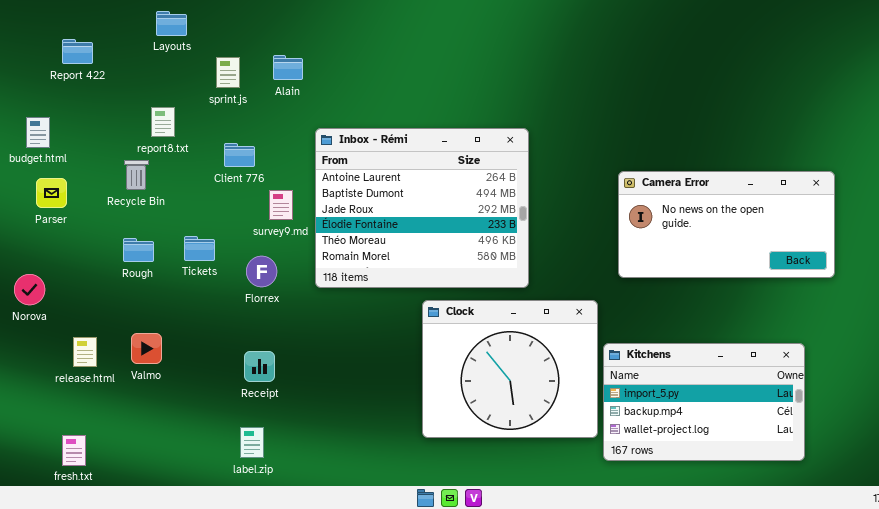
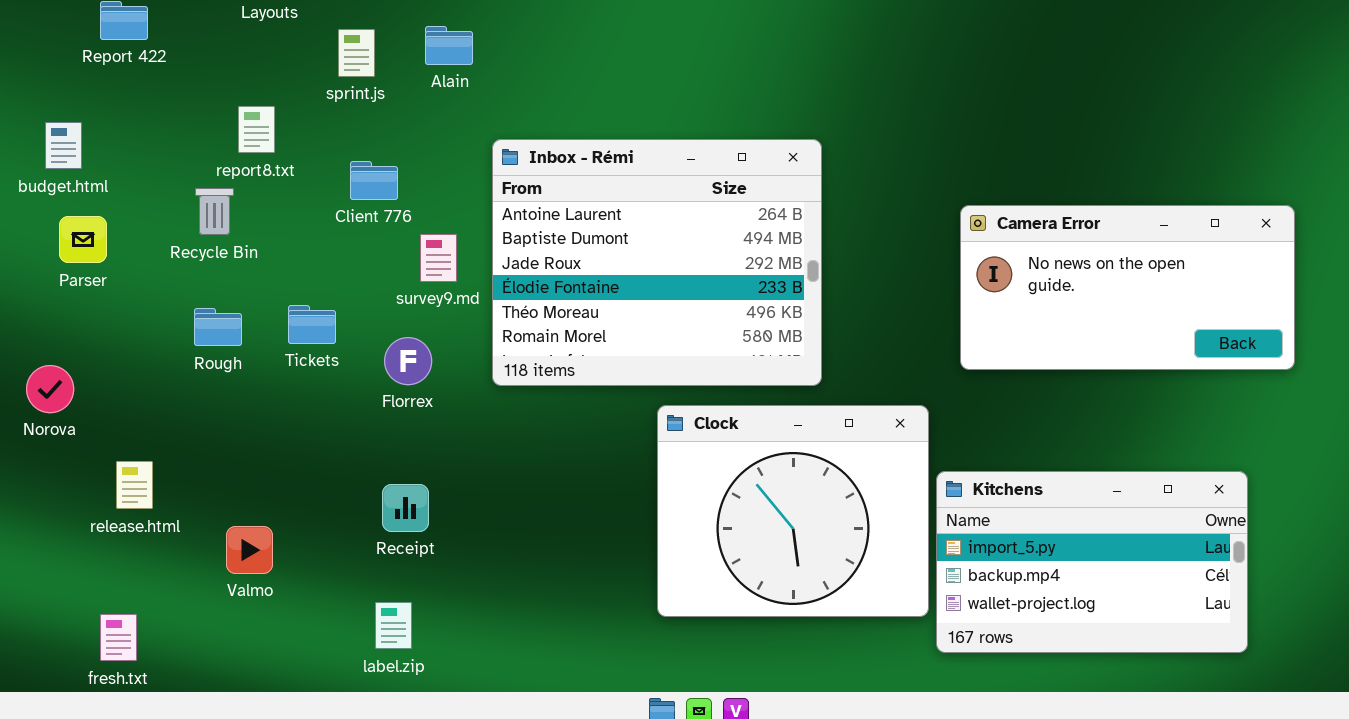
Valmo: [131,333,162,364] -> [226,526,273,574], moved

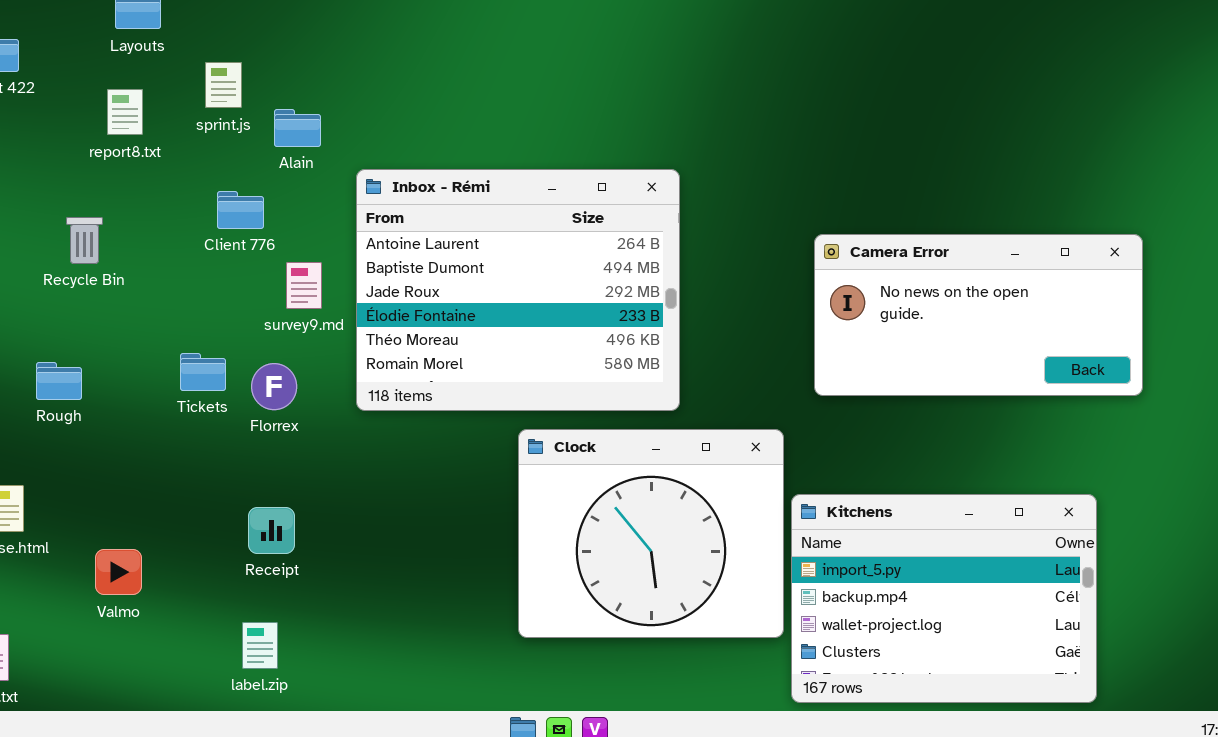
Alain: [425,26,473,65] -> [274,109,321,147], moved
report8.txt: [238,106,275,153] -> [107,89,143,135], moved
Tickets: [288,305,336,344] -> [180,353,226,391], moved
Rough: [194,308,242,346] -> [36,362,82,400], moved
Kitchens: [936,471,1248,653] -> [791,494,1097,703], resized

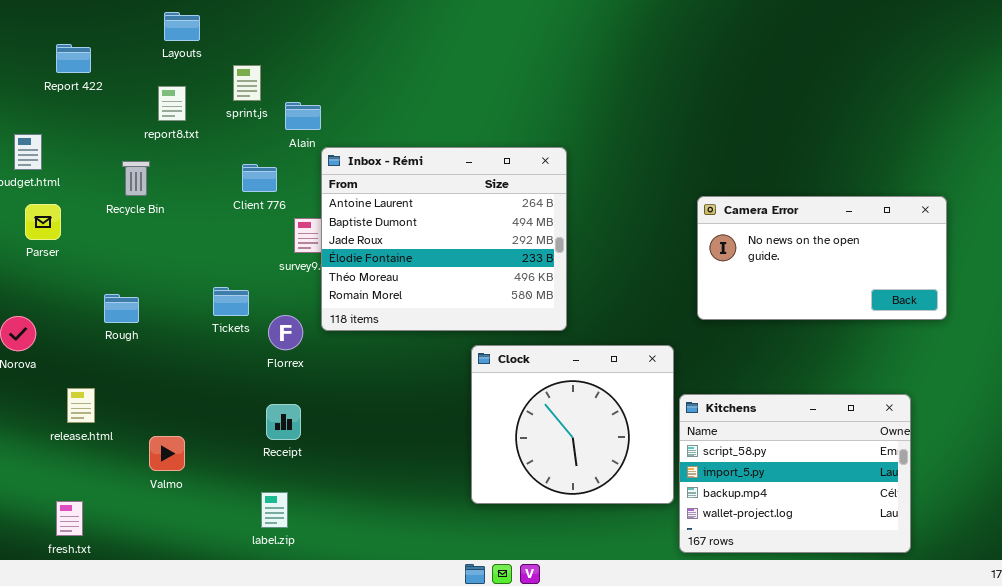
Inbox - Rémi: [356,169,680,411] -> [321,147,567,331], moved
Recycle Bin: [66,217,103,264] -> [122,161,150,196], moved
Florrex: [251,363,297,410] -> [268,315,303,350], moved
Kitchens: [791,494,1097,703] -> [679,394,911,553], scrolled up 1 row

